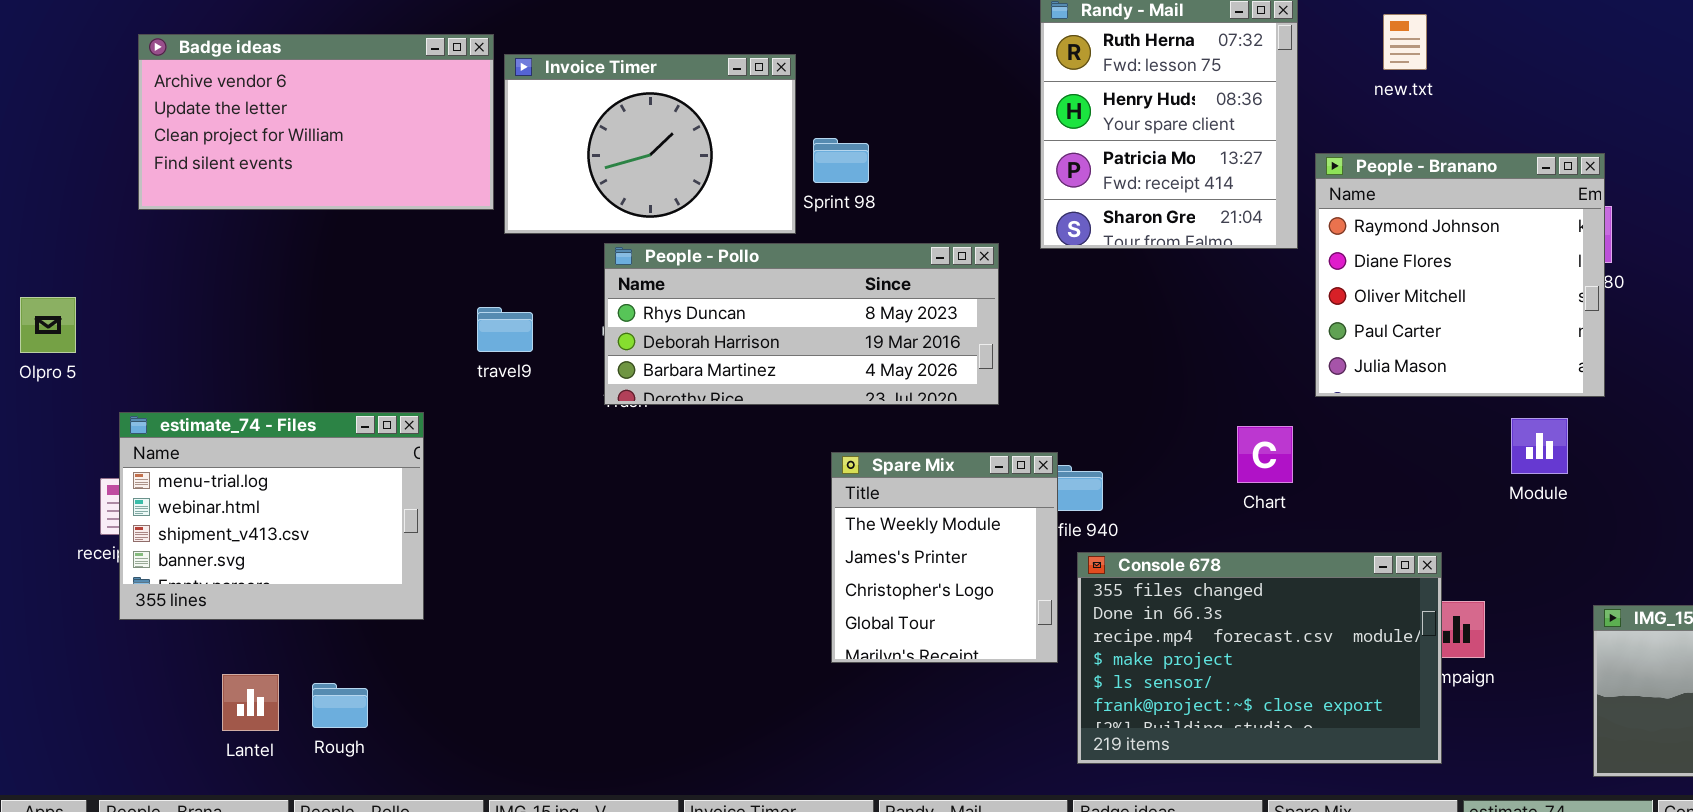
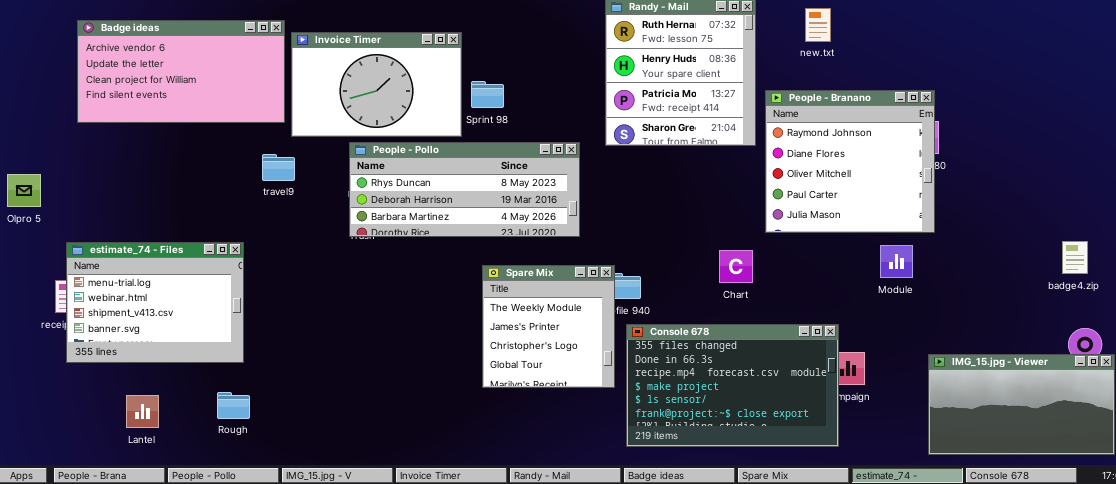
travel9: [477,307,533,352] -> [262,154,295,181], moved
Rough: [312,683,368,728] -> [217,392,250,419], moved

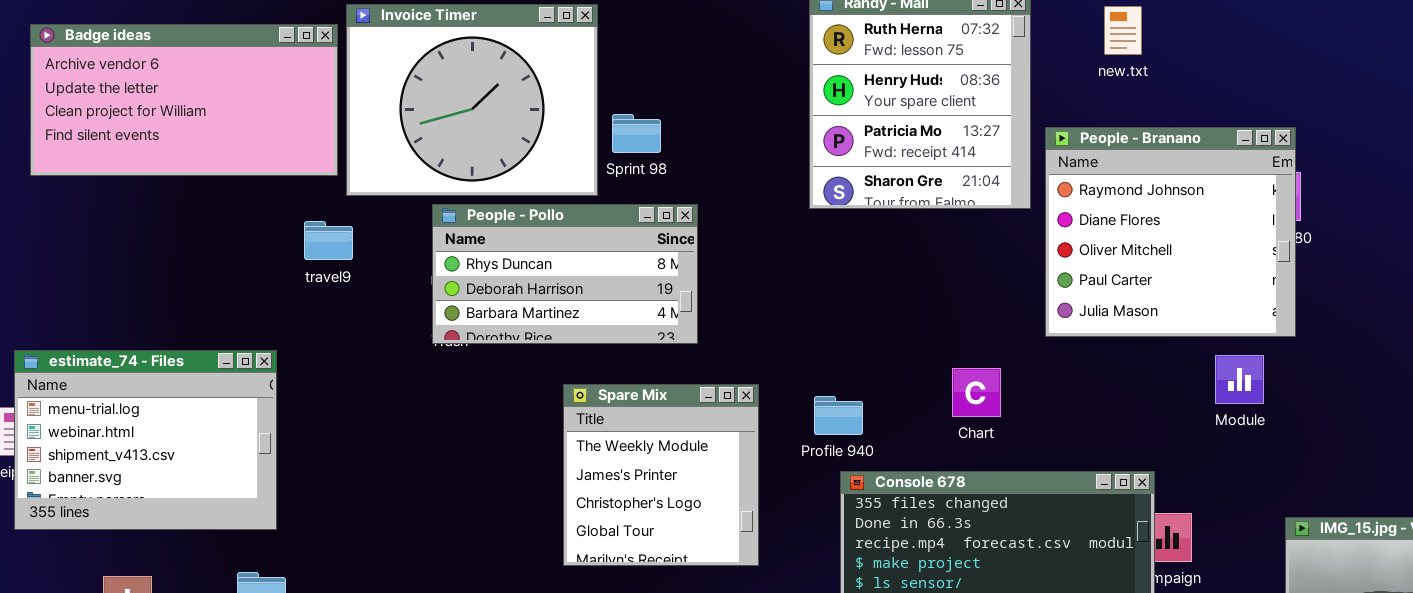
Invoice Timer: [291,32,462,137] -> [346,4,598,196], resized
People - Pollo: [349,142,580,237] -> [432,204,698,344], resized
Chart: [719,250,753,283] -> [952,368,1001,417], moved
Spare Mix: [482,265,615,388] -> [563,384,759,566], moved

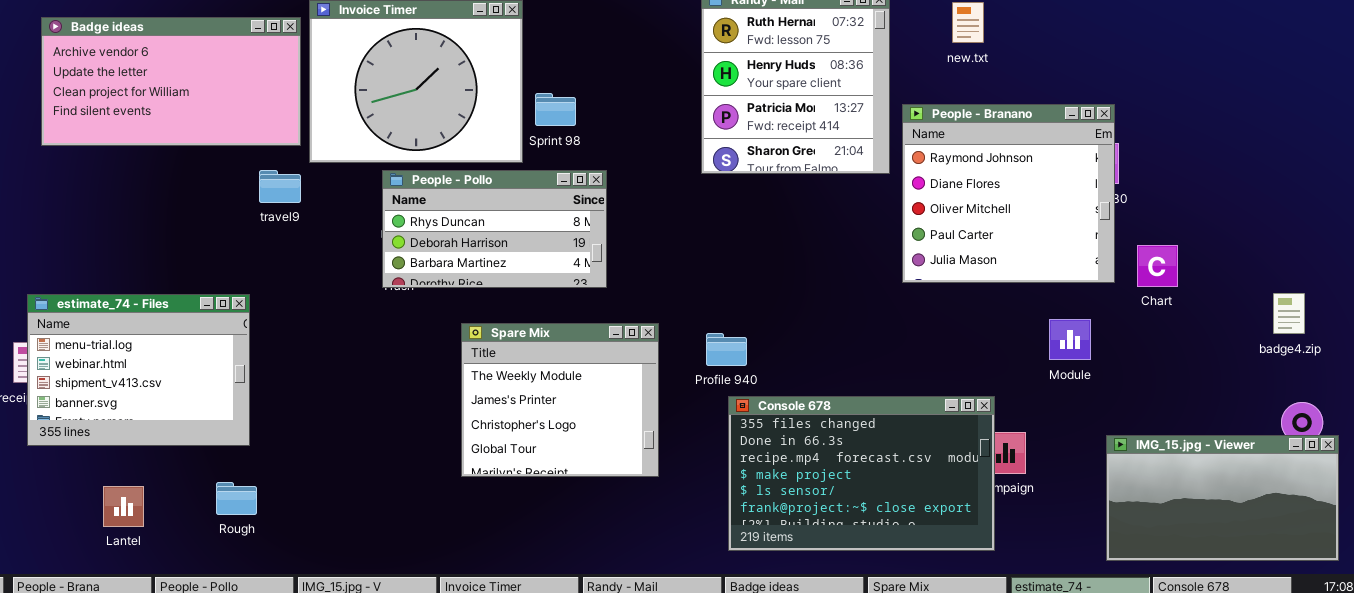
travel9: [304,221,353,260] -> [259,170,301,203], moved
Module: [1215,355,1264,404] -> [1049,319,1091,360], moved
Chart: [952,368,1001,417] -> [1137,245,1178,287], moved
Spare Mix: [563,384,759,566] -> [461,323,659,477], resized

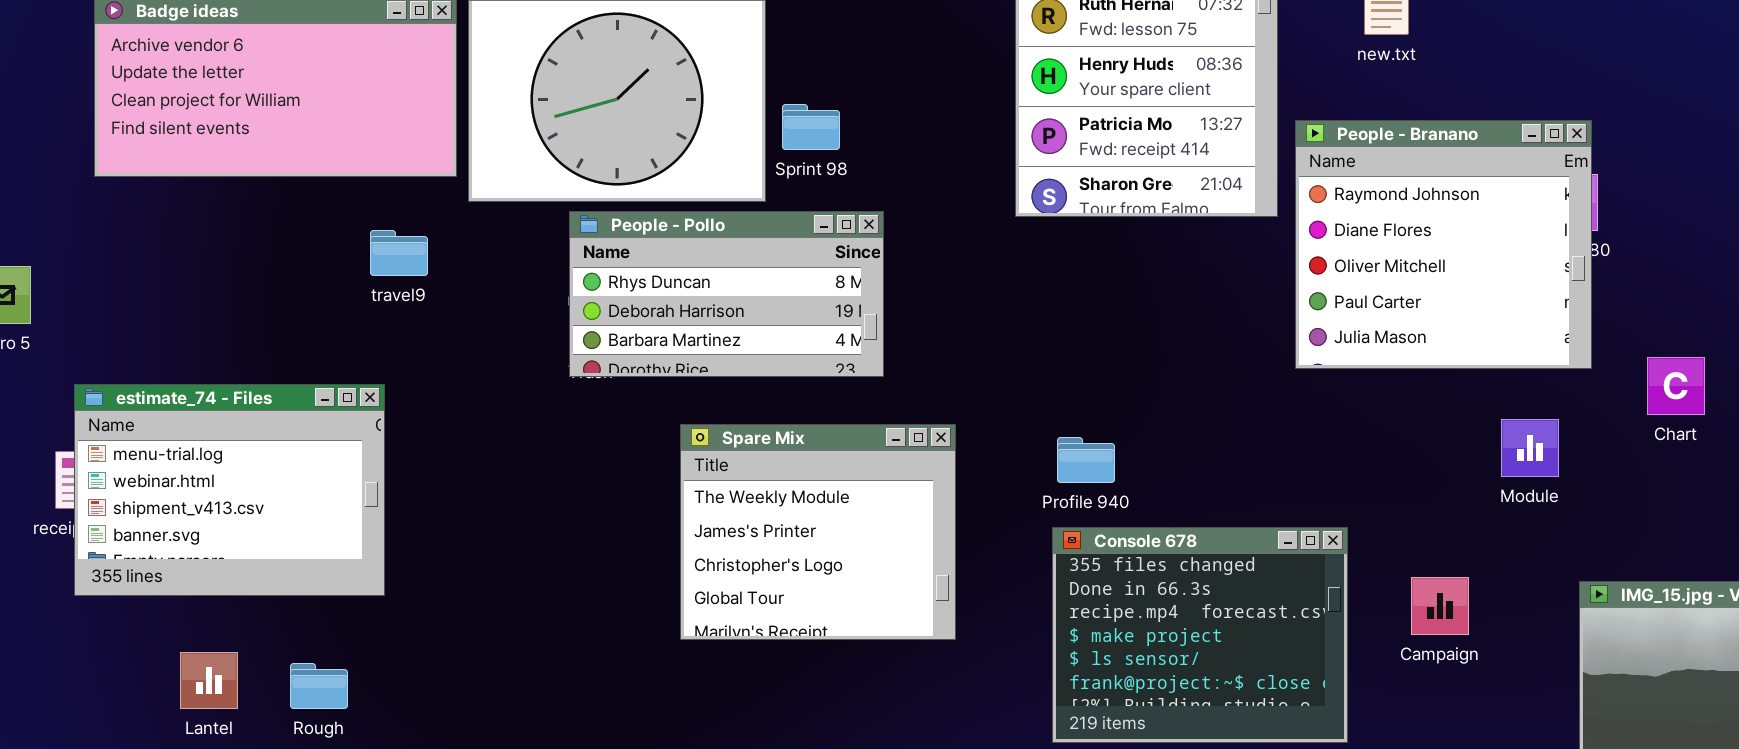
travel9: [259,170,301,203] -> [370,230,428,276], moved
Chart: [1137,245,1178,287] -> [1647,357,1705,415], moved
Profile 940: [706,333,747,366] -> [1057,437,1115,483], moved
Console 678: [728,396,995,551] -> [1052,527,1348,743], resized
Rough: [216,482,257,515] -> [290,663,348,709], moved

